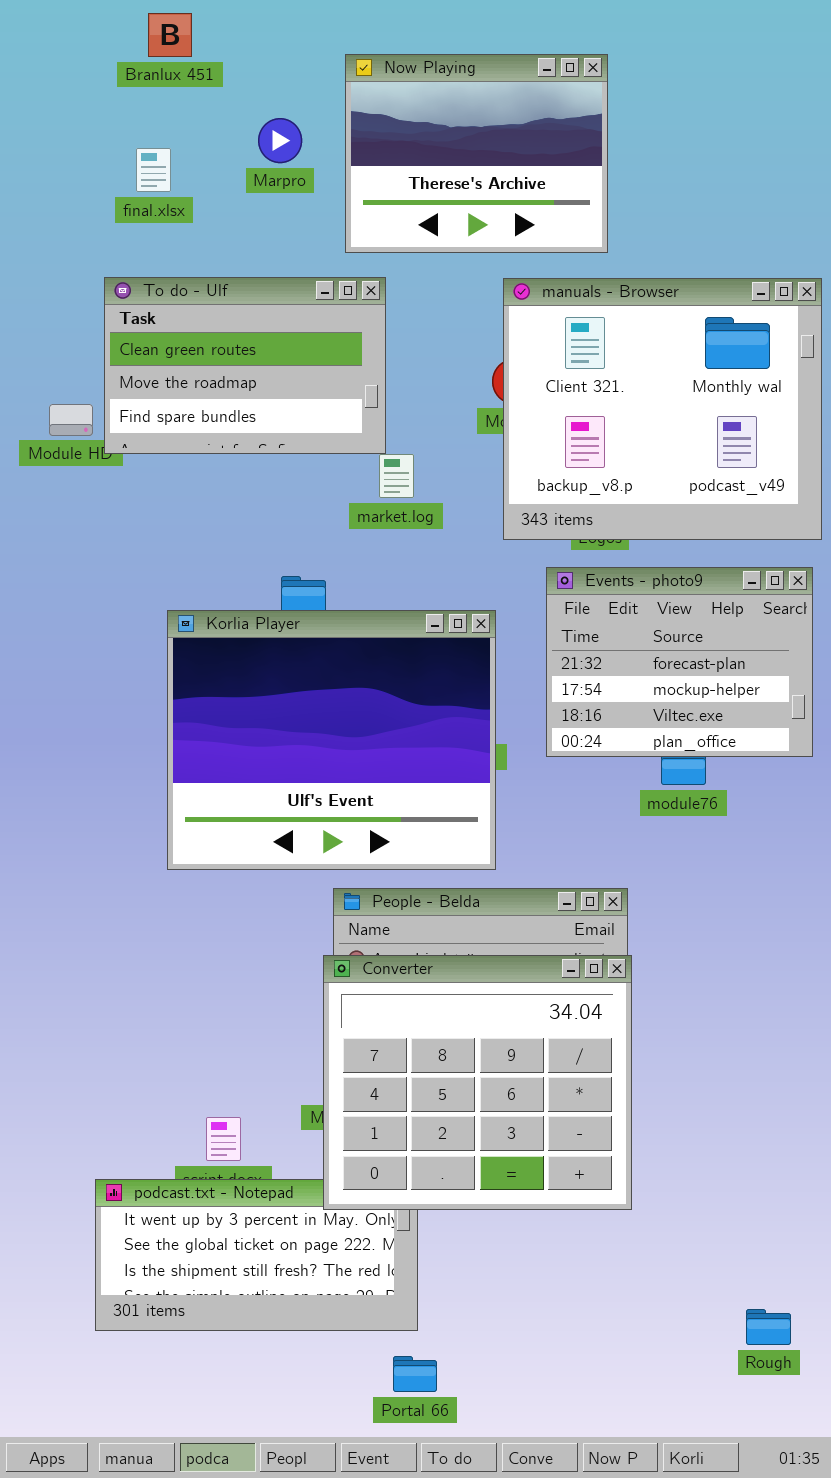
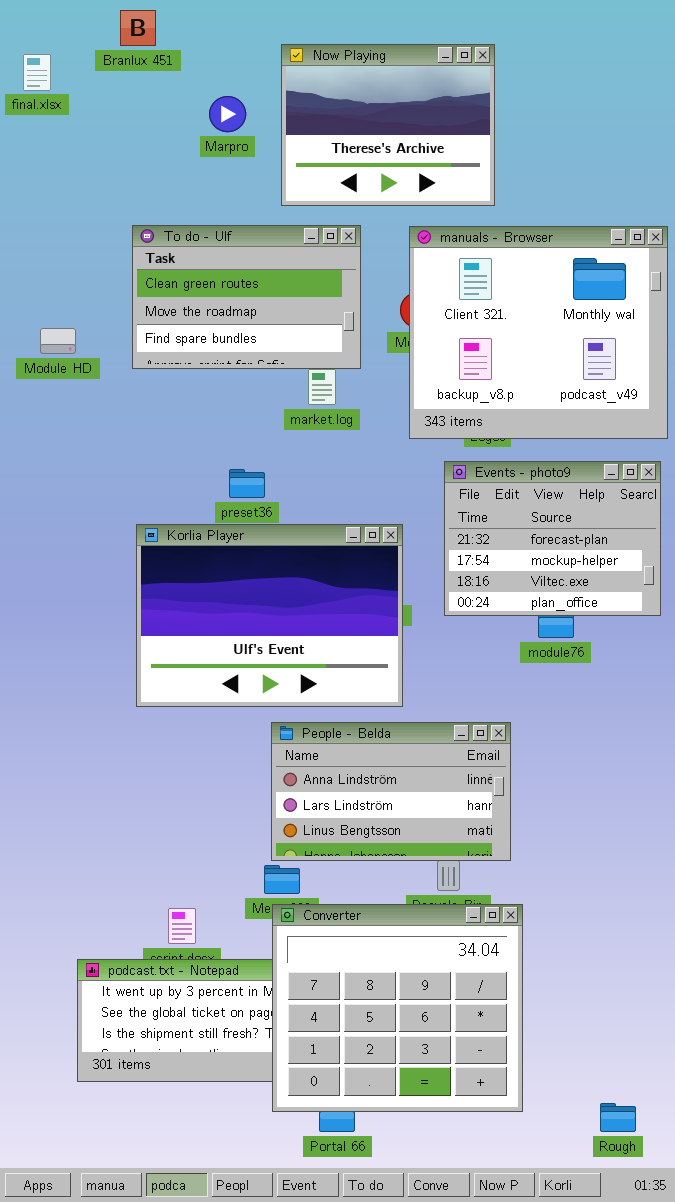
final.xlsx: [136,148,171,192] -> [23,54,51,91], moved
To do - Ulf: [104,277,386,454] -> [132,225,361,369], moved
Korlia Player: [167,610,496,870] -> [136,524,403,707], resized
Converter: [323,955,632,1210] -> [272,904,523,1112], moved
Rough: [746,1309,791,1345] -> [600,1103,636,1132], moved

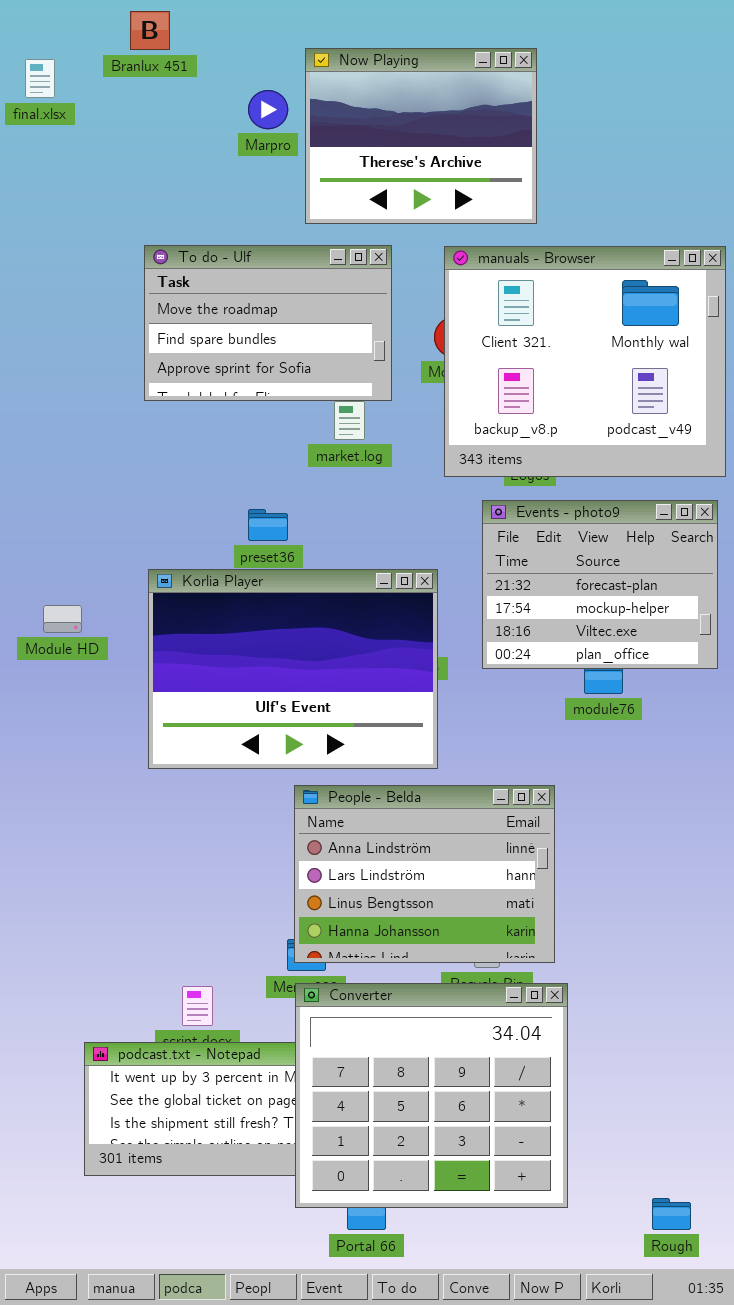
Marpro: [209,96,246,132] -> [248,90,288,129], moved
To do - Ulf: [132,225,361,369] -> [144,245,392,401], scrolled down 1 row
Module HD: [40,328,76,354] -> [43,605,82,633], moved
People - Belda: [271,722,511,861] -> [294,785,555,963], resized

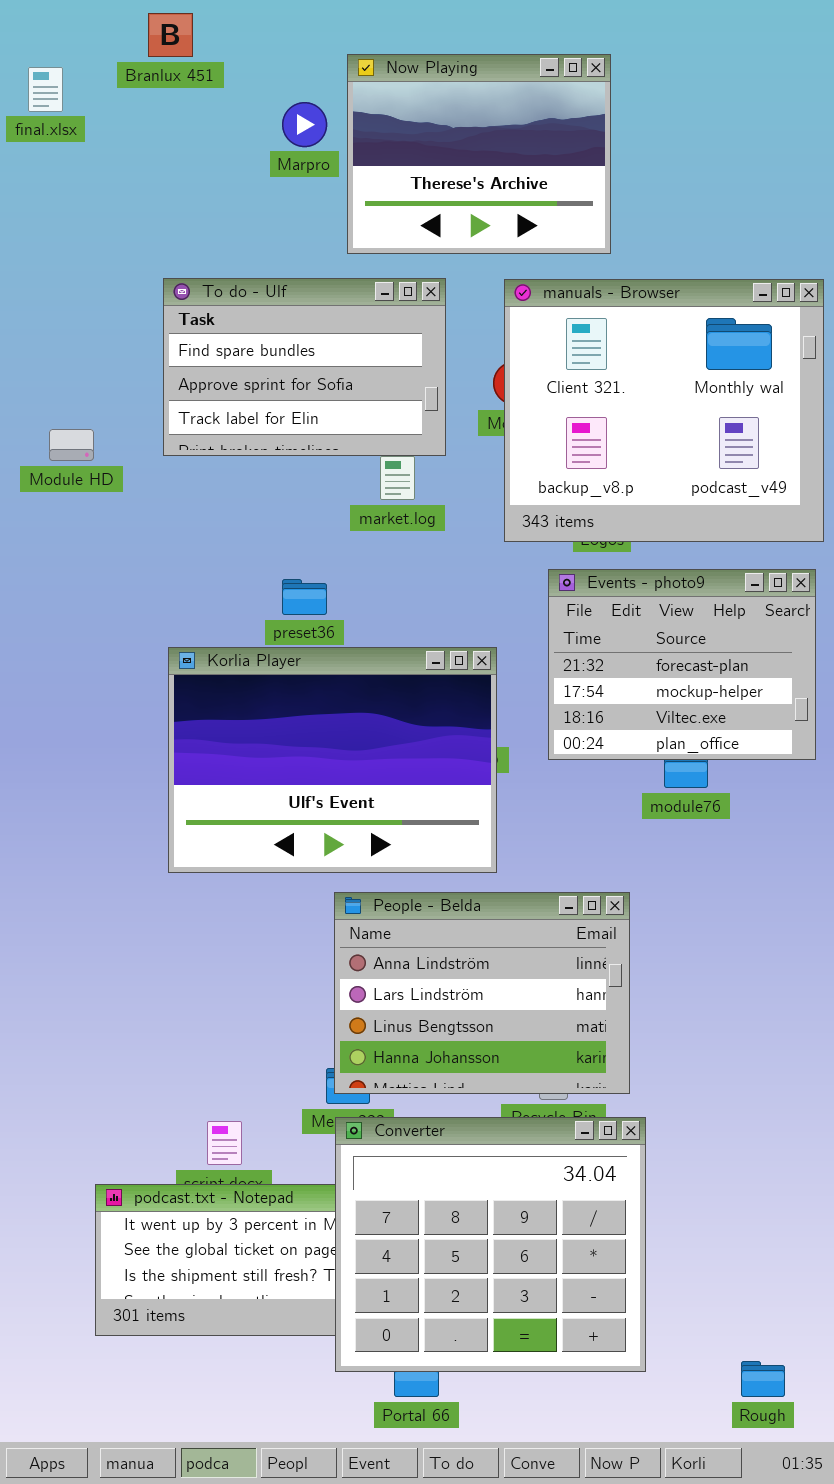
To do - Ulf: [144,245,392,401] -> [163,278,446,456], scrolled down 1 row
Module HD: [43,605,82,633] -> [49,429,94,461], moved

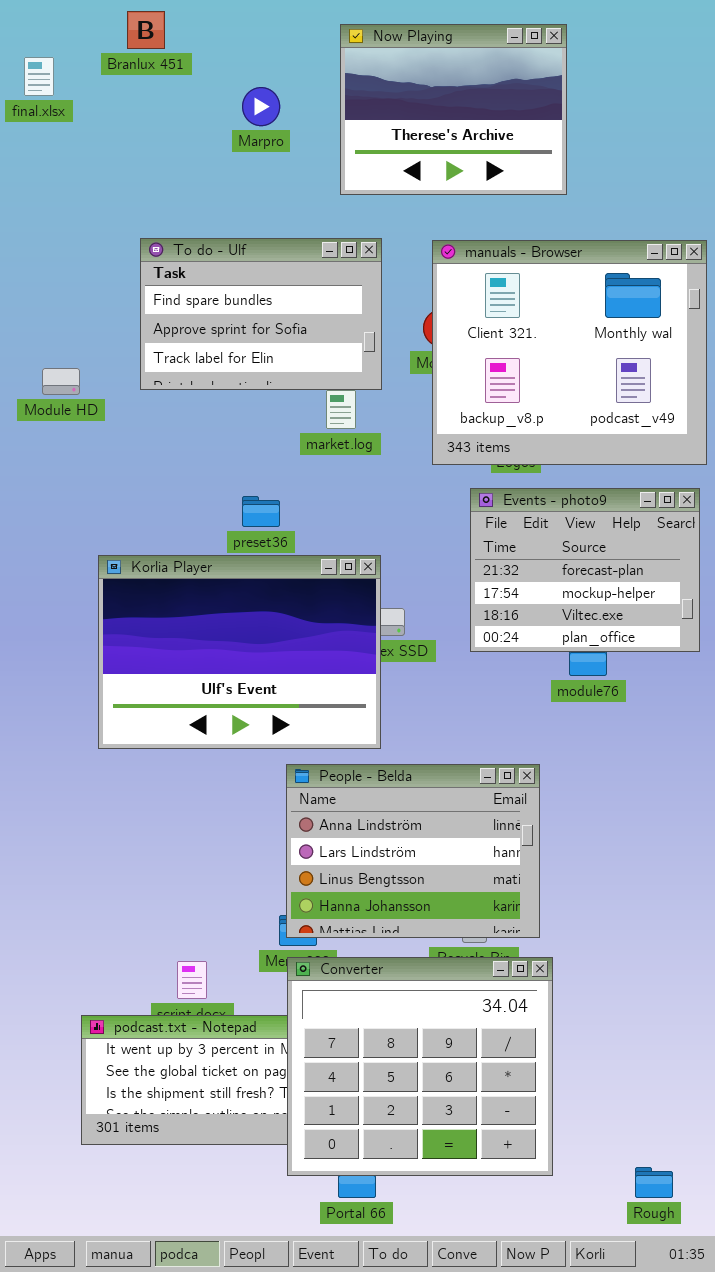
Now Playing: [347,54,611,254] -> [340,24,567,195], moved
Korlia Player: [168,647,497,873] -> [98,555,381,749], moved

